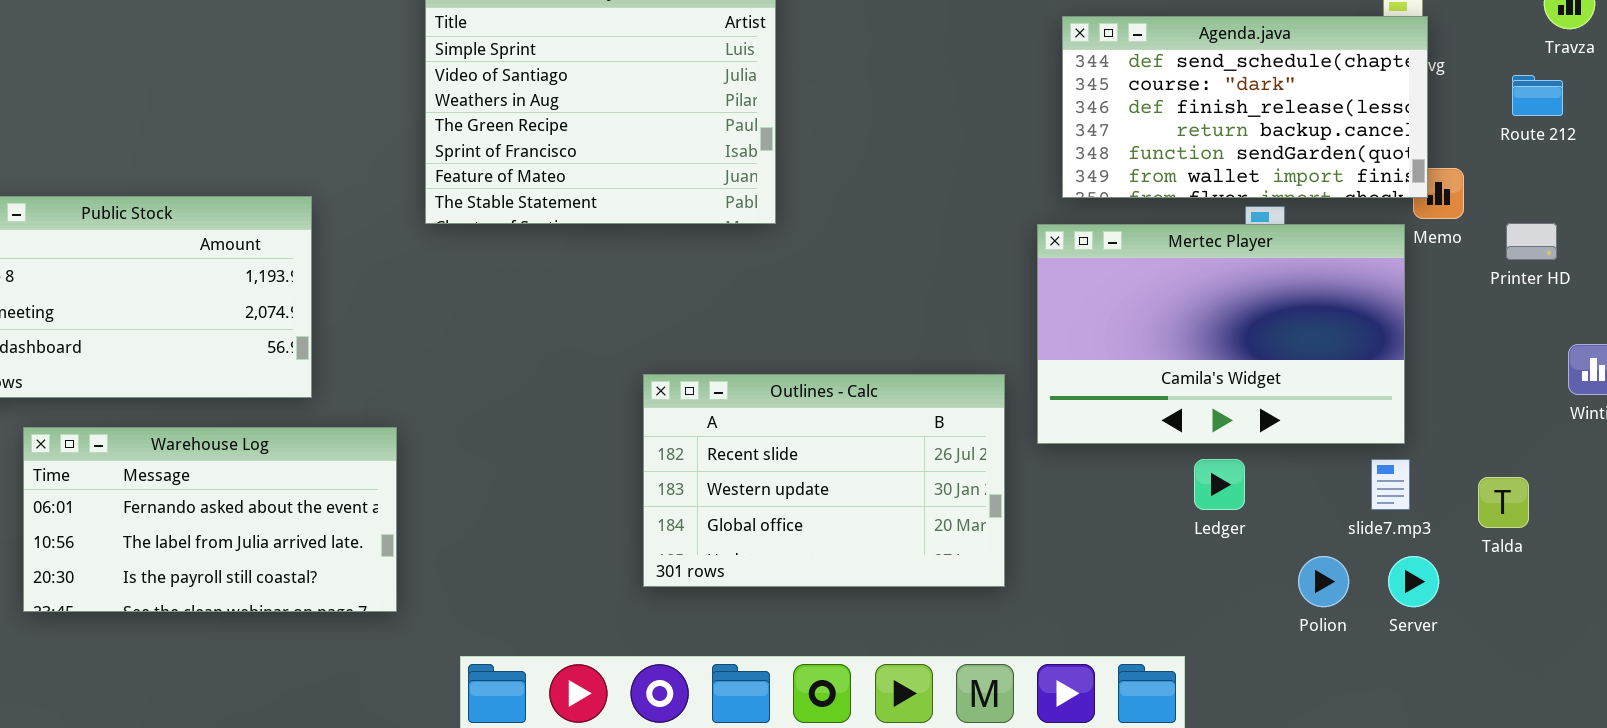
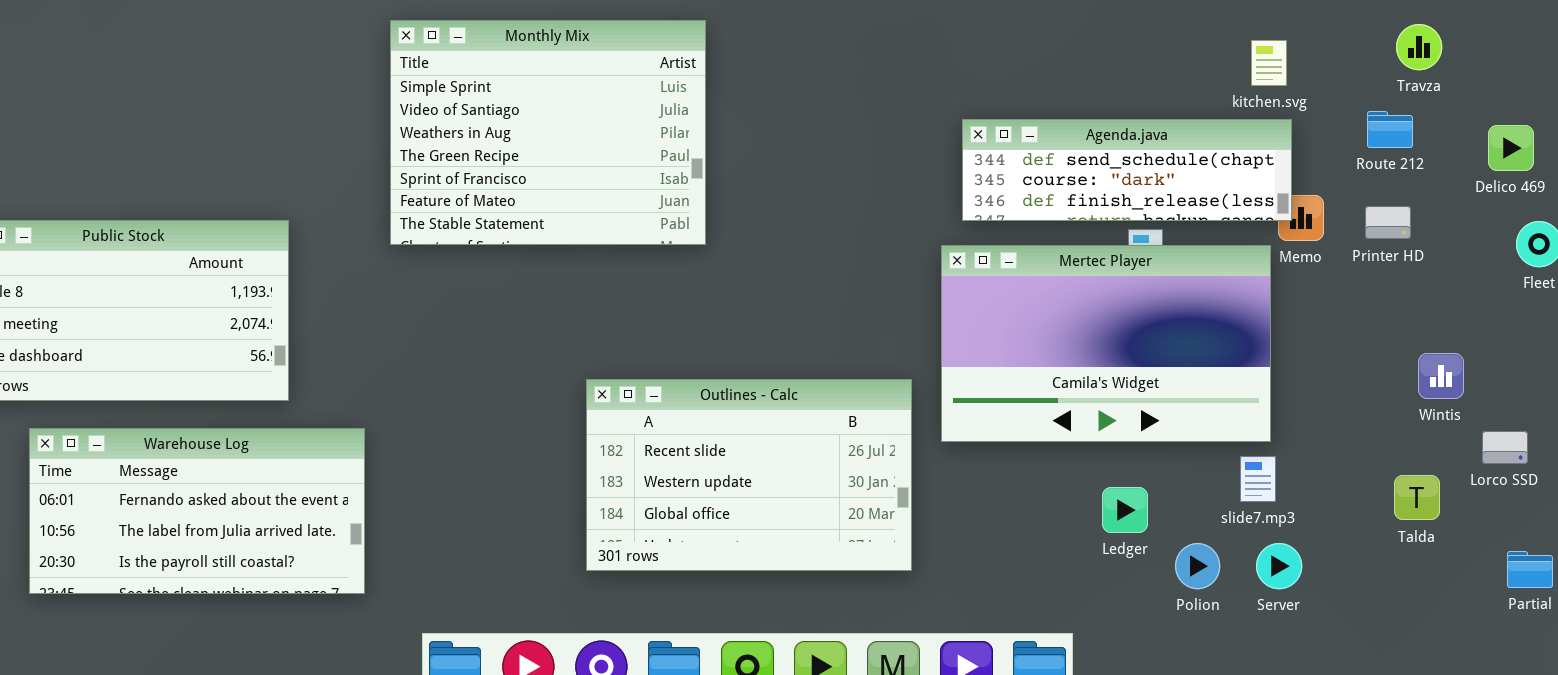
Agenda.java: [1062,16,1428,198] -> [962,119,1292,221], resized
Printer HD: [1506,223,1557,260] -> [1365,206,1411,239], moved
Ledger: [1194,459,1245,510] -> [1102,487,1148,533], moved
Talda: [1478,477,1529,528] -> [1394,475,1440,520], moved

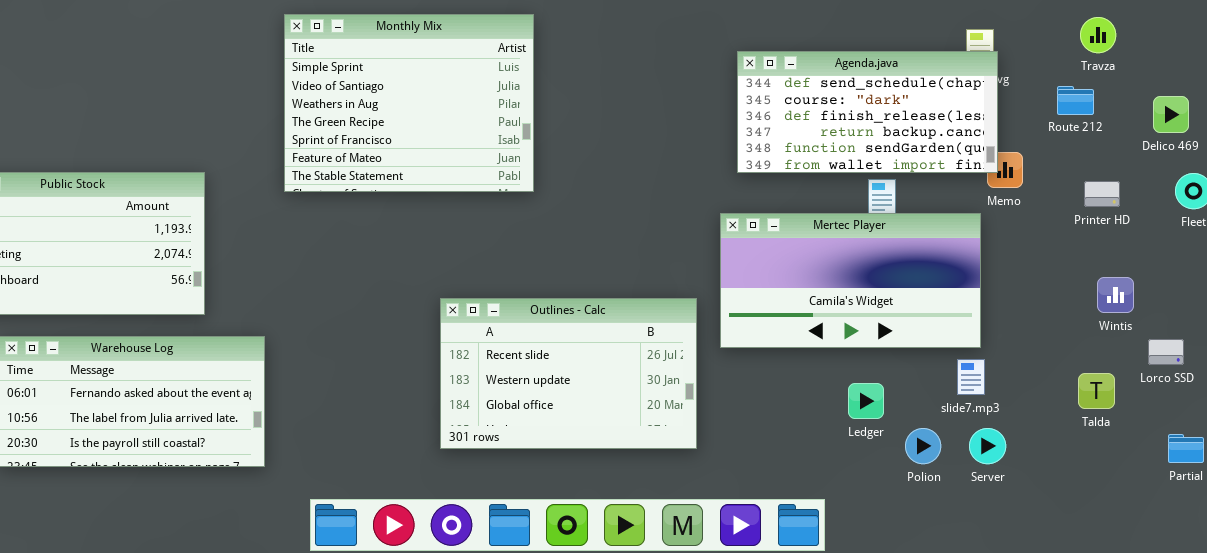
Agenda.java: [962,119,1292,221] -> [737,51,998,173], resized
Printer HD: [1365,206,1411,239] -> [1084,181,1120,207], moved
Mertec Player: [941,245,1271,442] -> [720,213,981,348], resized

